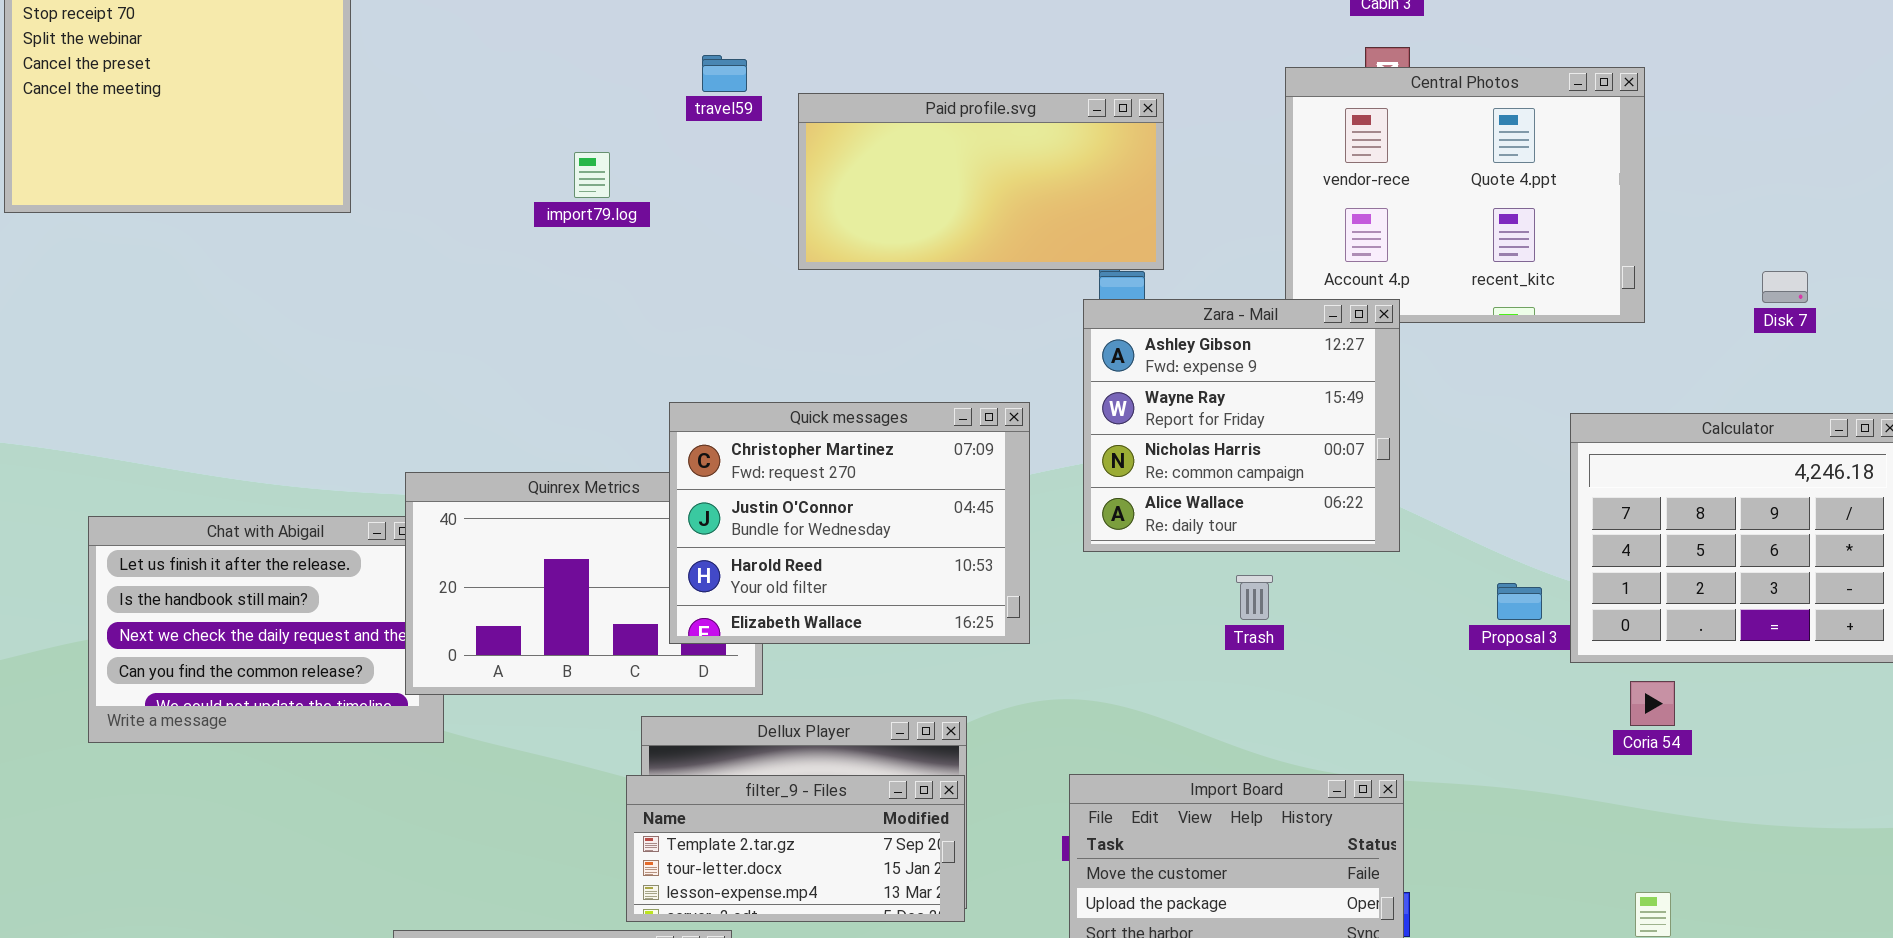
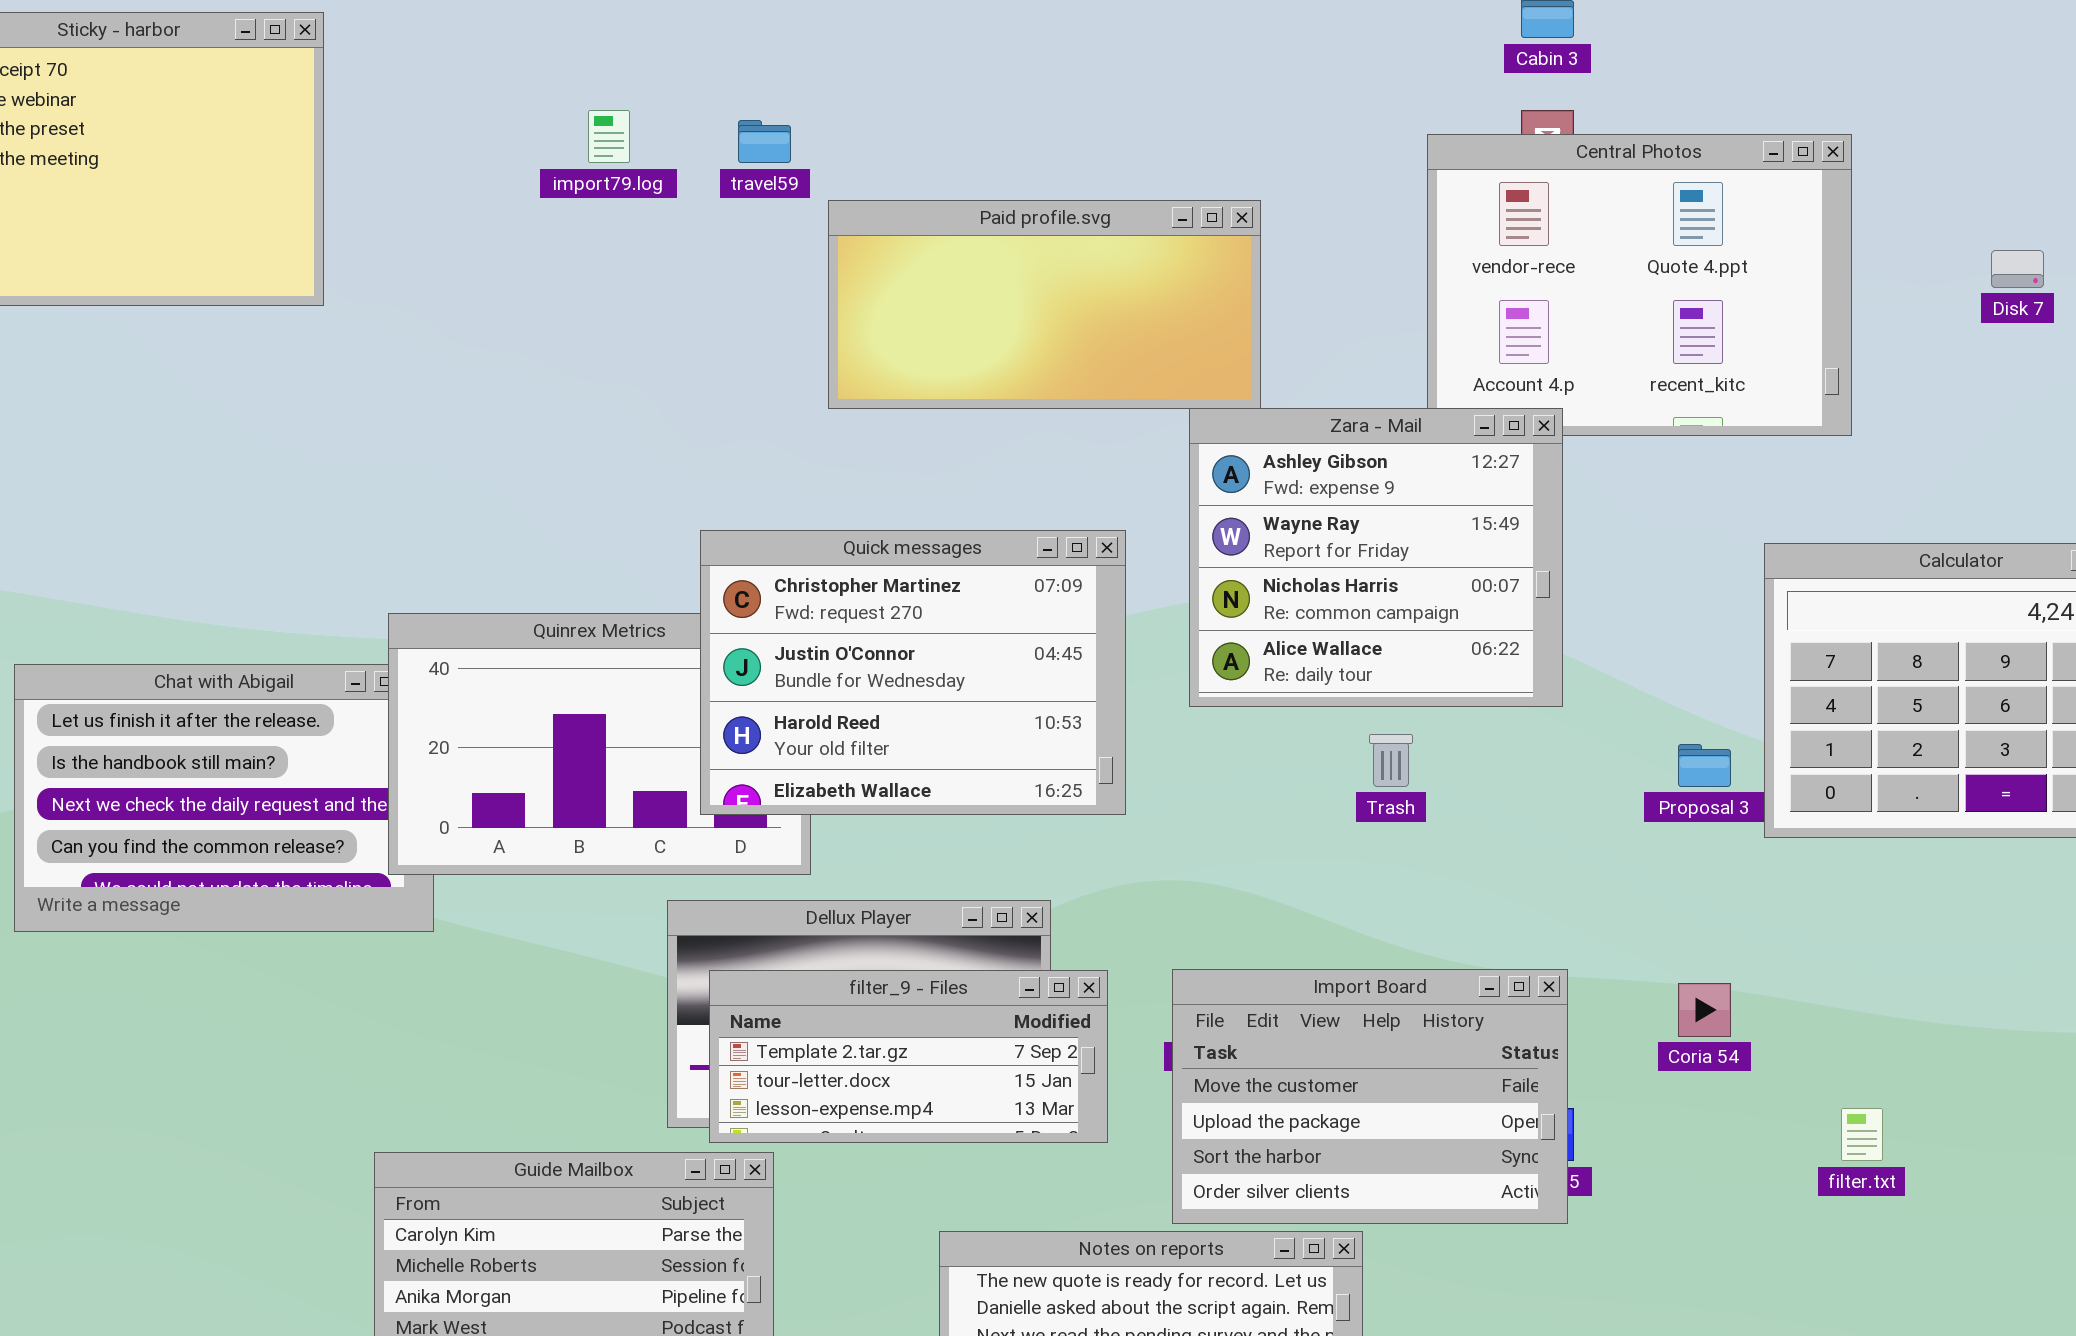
Paid profile.svg: [798,93,1164,270] -> [828,200,1261,409], moved
import79.log: [574,152,610,198] -> [588,110,630,163], moved
Disk 7: [1762,271,1808,303] -> [1991,250,2044,288], moved
Coria 54: [1630,681,1675,726] -> [1678,983,1731,1037], moved
filter_9 - Files: [626,775,965,922] -> [709,970,1108,1143], moved

